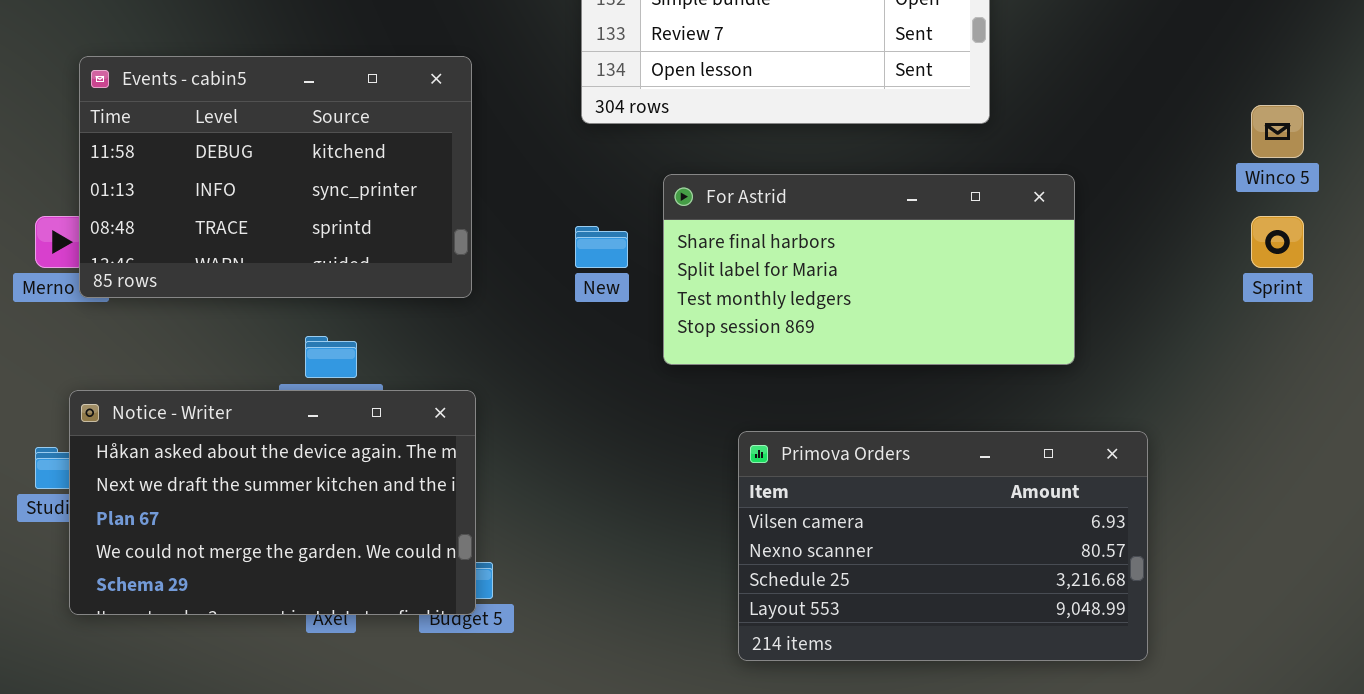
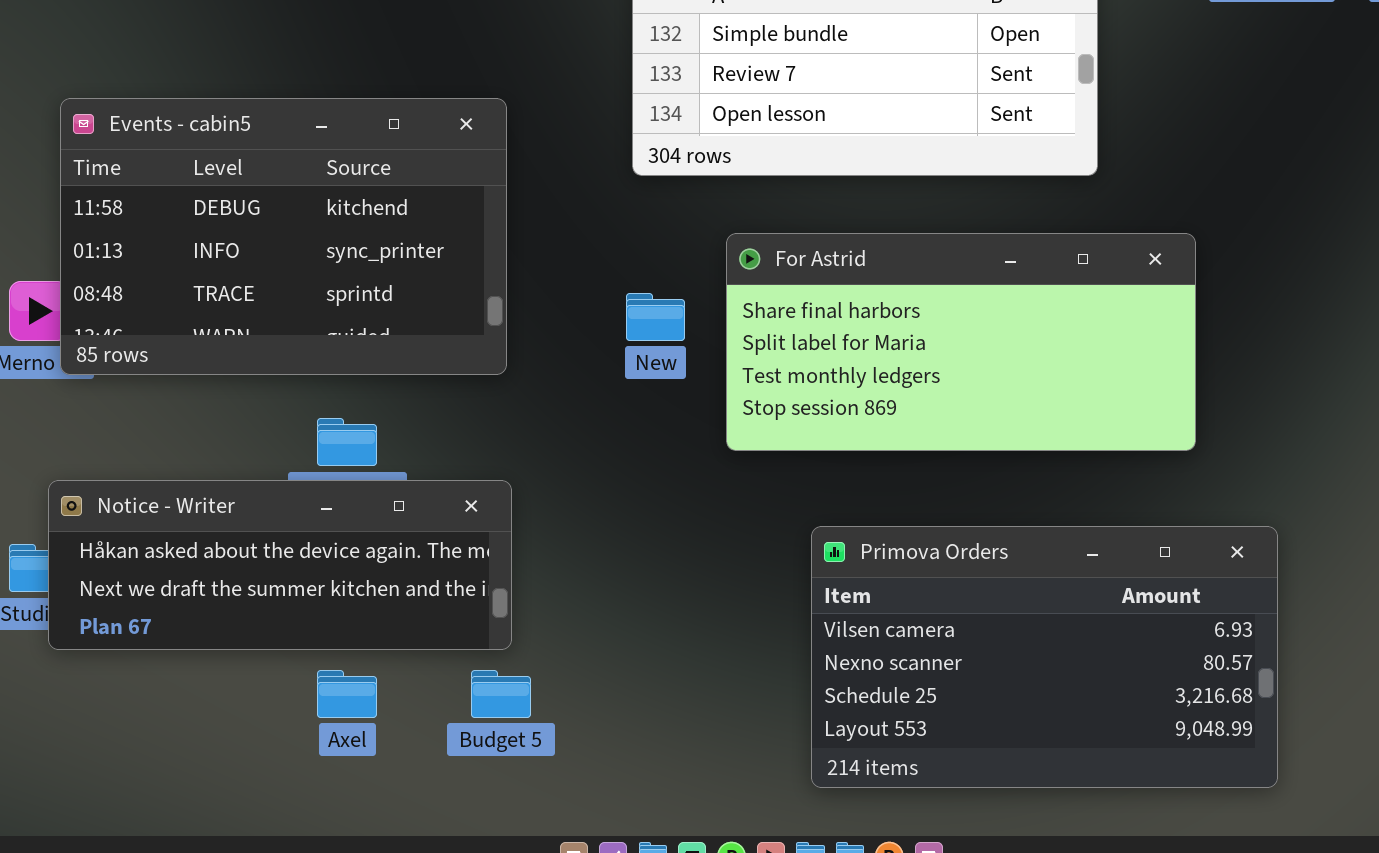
Notice - Writer: [69,390,476,615] -> [48,480,512,650], resized

